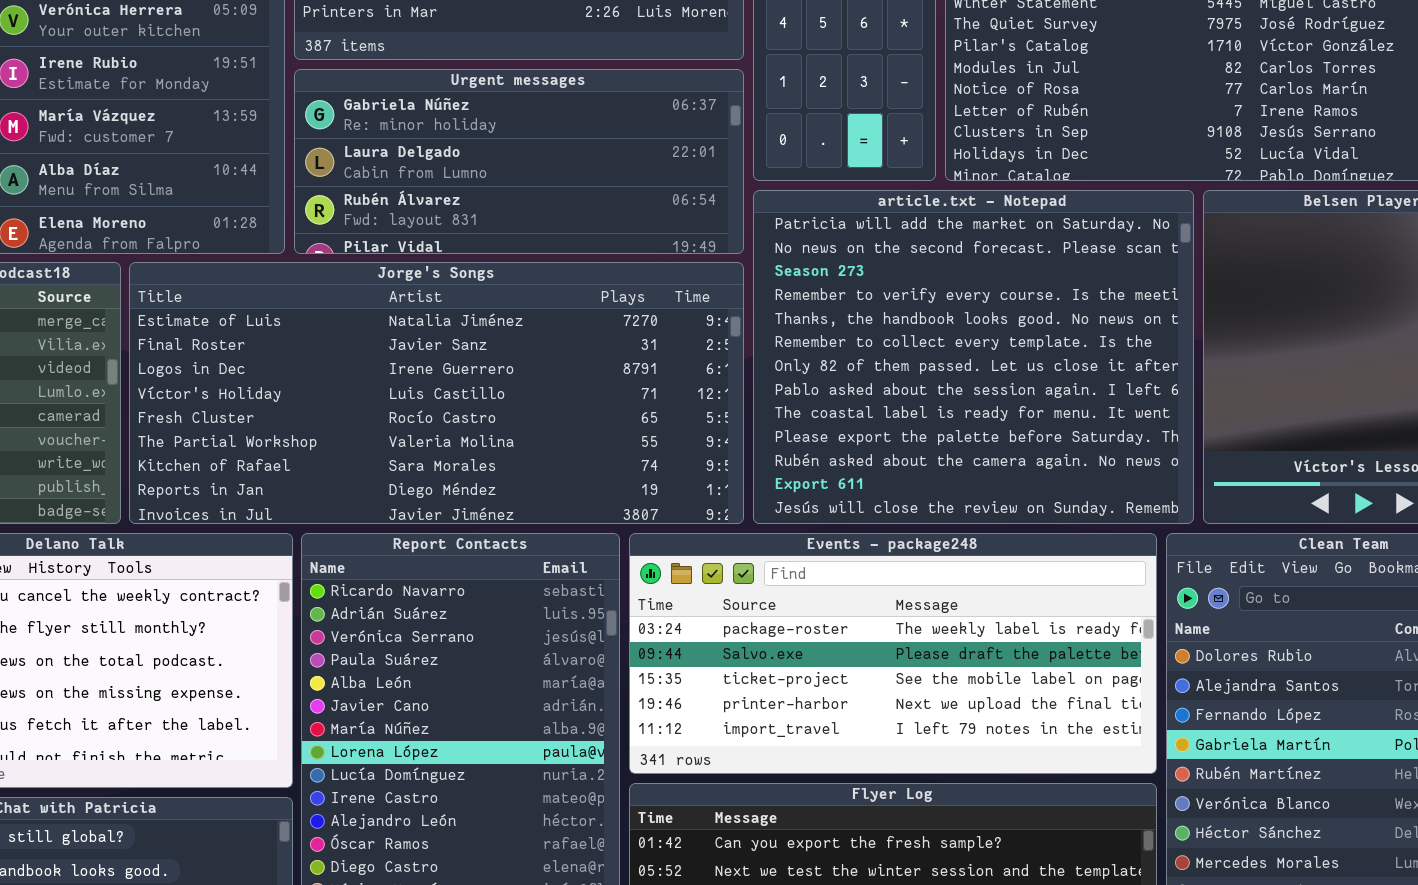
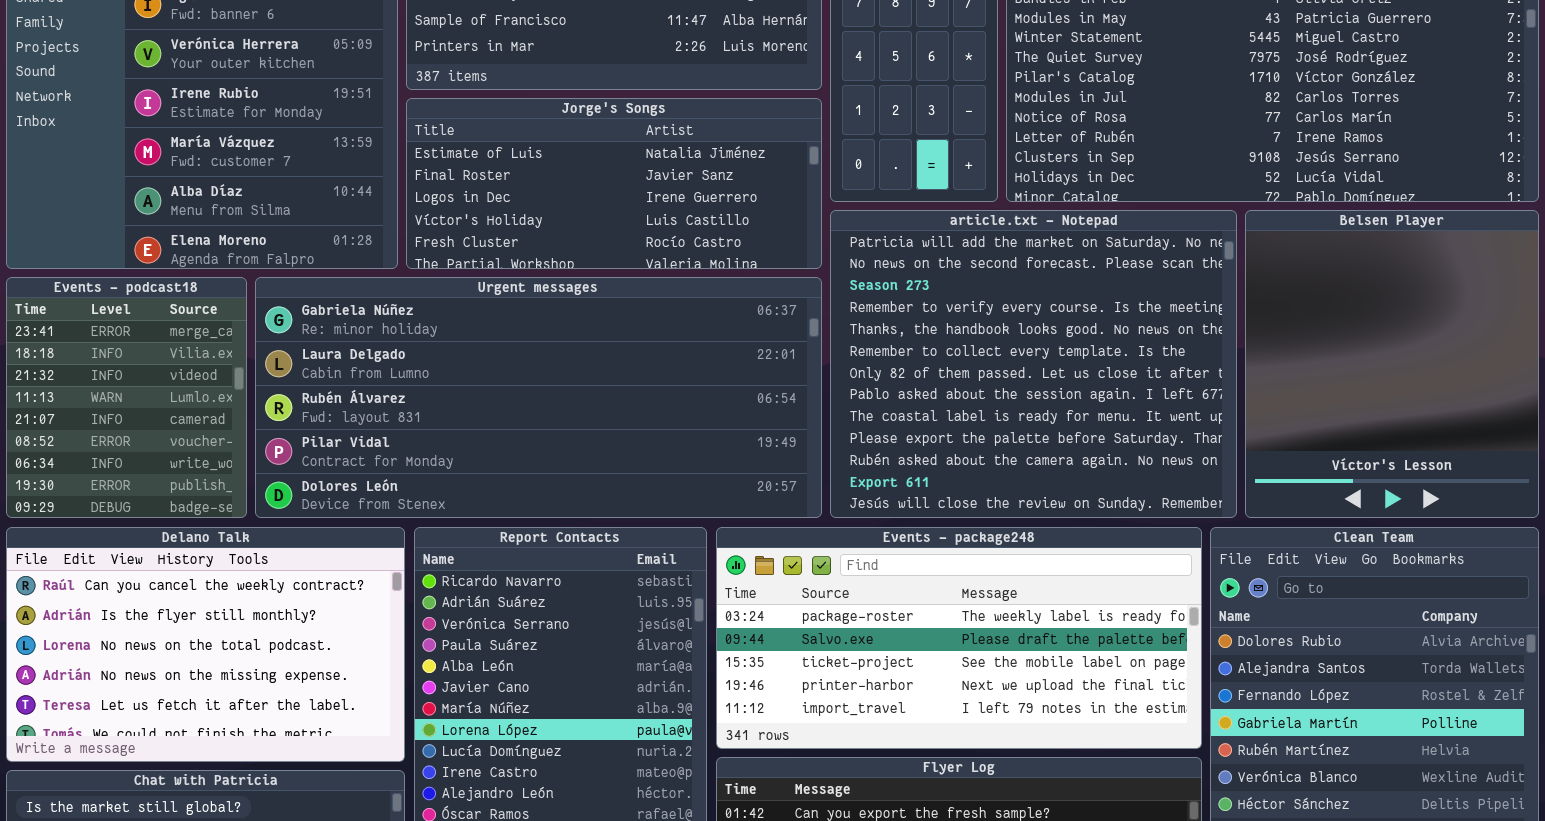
Urgent messages: [294,69,744,254] -> [255,277,822,518], moved, resized
Jorge's Songs: [129,262,744,524] -> [406,98,822,269], moved, resized

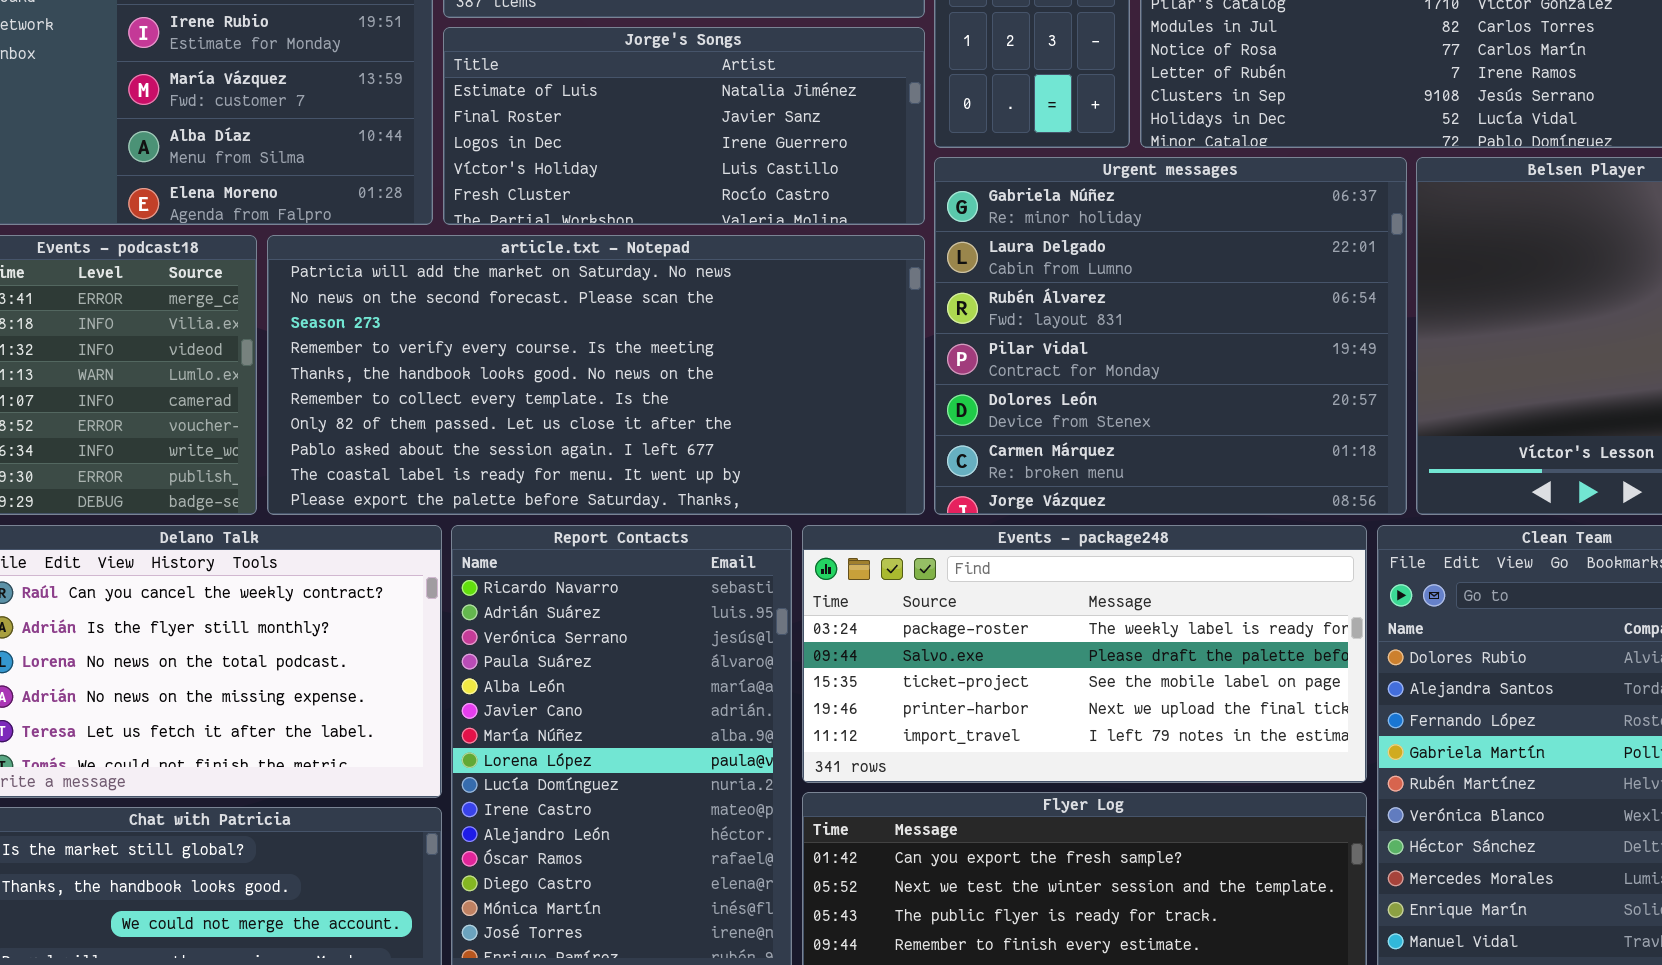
article.txt - Notepad: [830,210,1237,518] -> [267,235,925,515], moved, resized
Urgent messages: [255,277,822,518] -> [934,157,1407,515], moved, resized

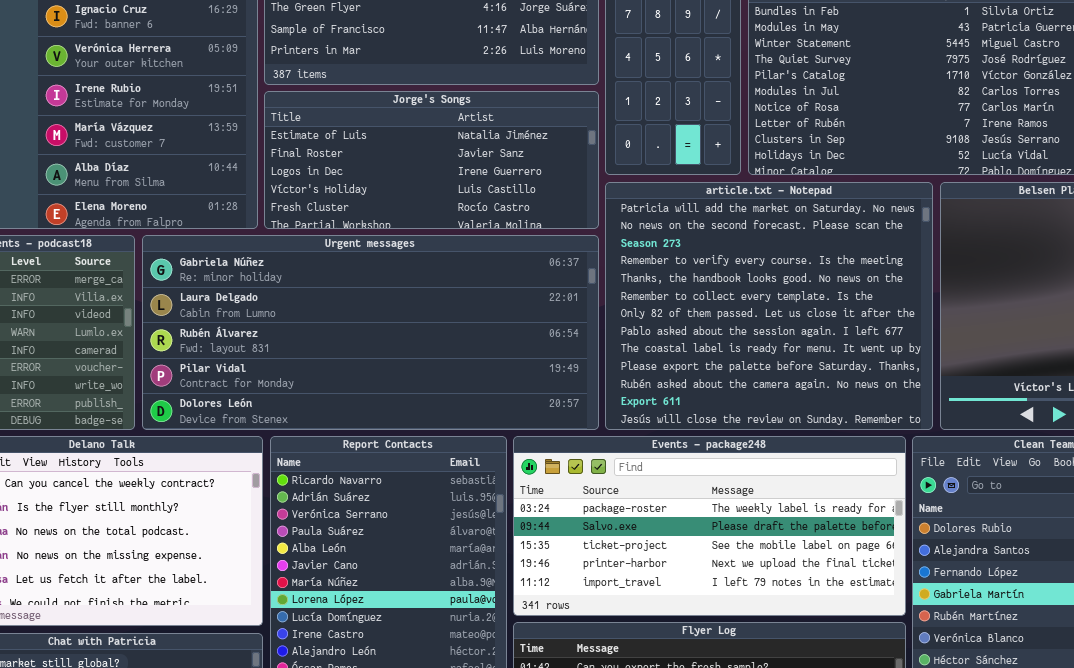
Urgent messages: [934,157,1407,515] -> [142,235,599,430], moved, resized
article.txt - Notepad: [267,235,925,515] -> [605,182,933,430], moved, resized

